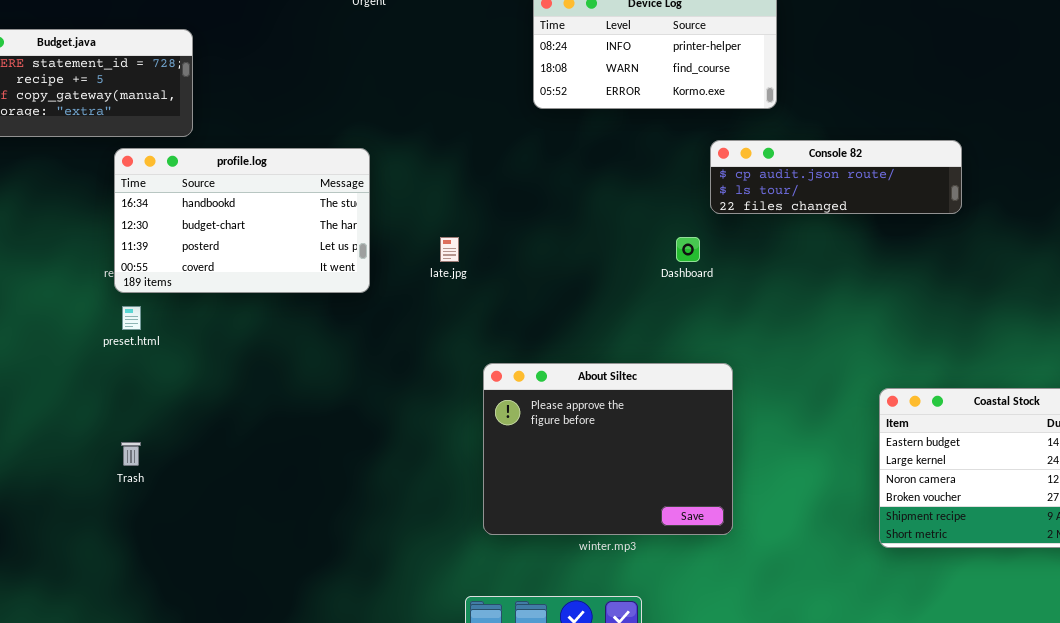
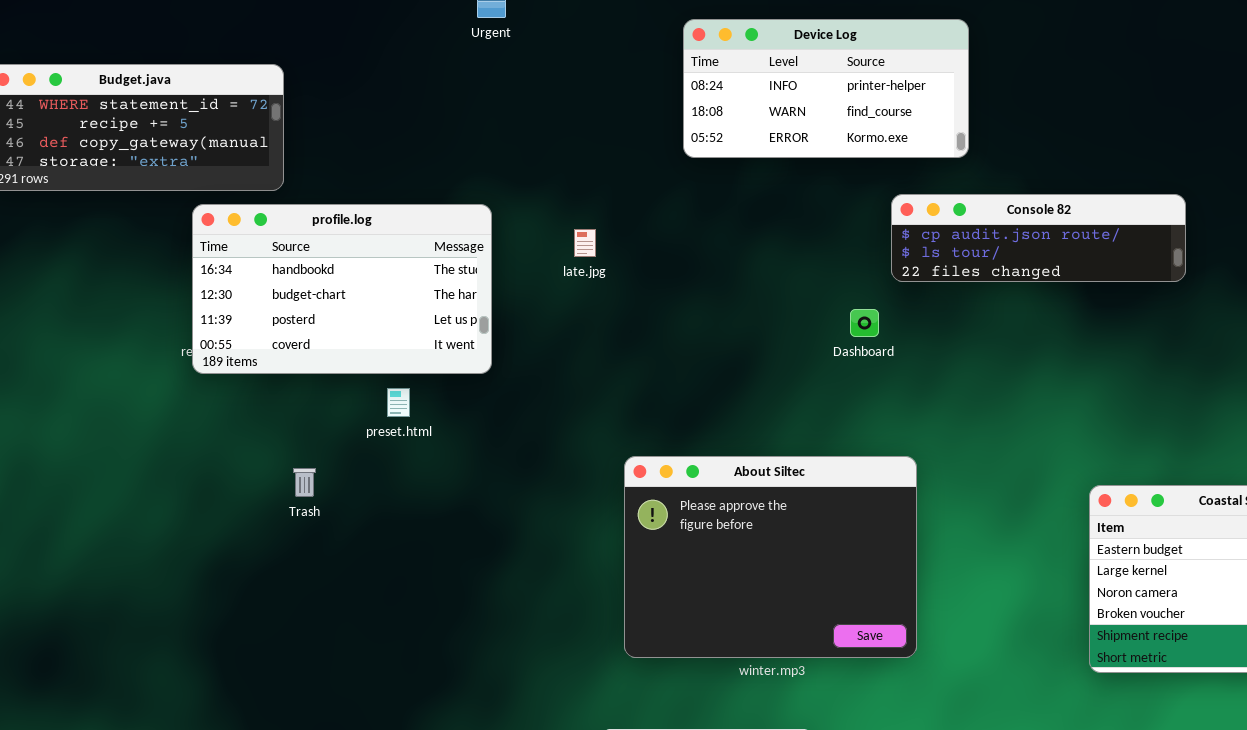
late.jpg: [440,237,459,262] -> [574,229,596,257], moved
preset.html: [122,306,141,330] -> [387,388,410,417], moved
Trash: [121,442,141,466] -> [293,468,316,497], moved

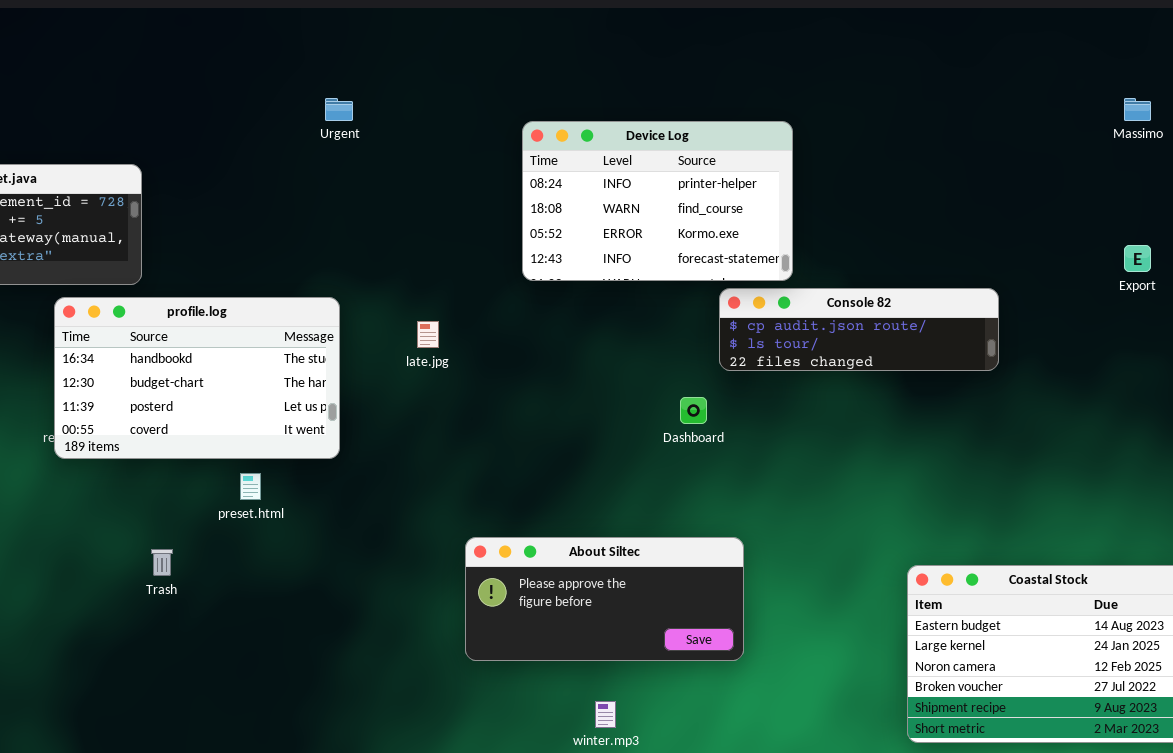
Device Log: [683,19,969,158] -> [522,121,793,281], resized
About Siltec: [624,456,917,658] -> [465,537,744,661], resized

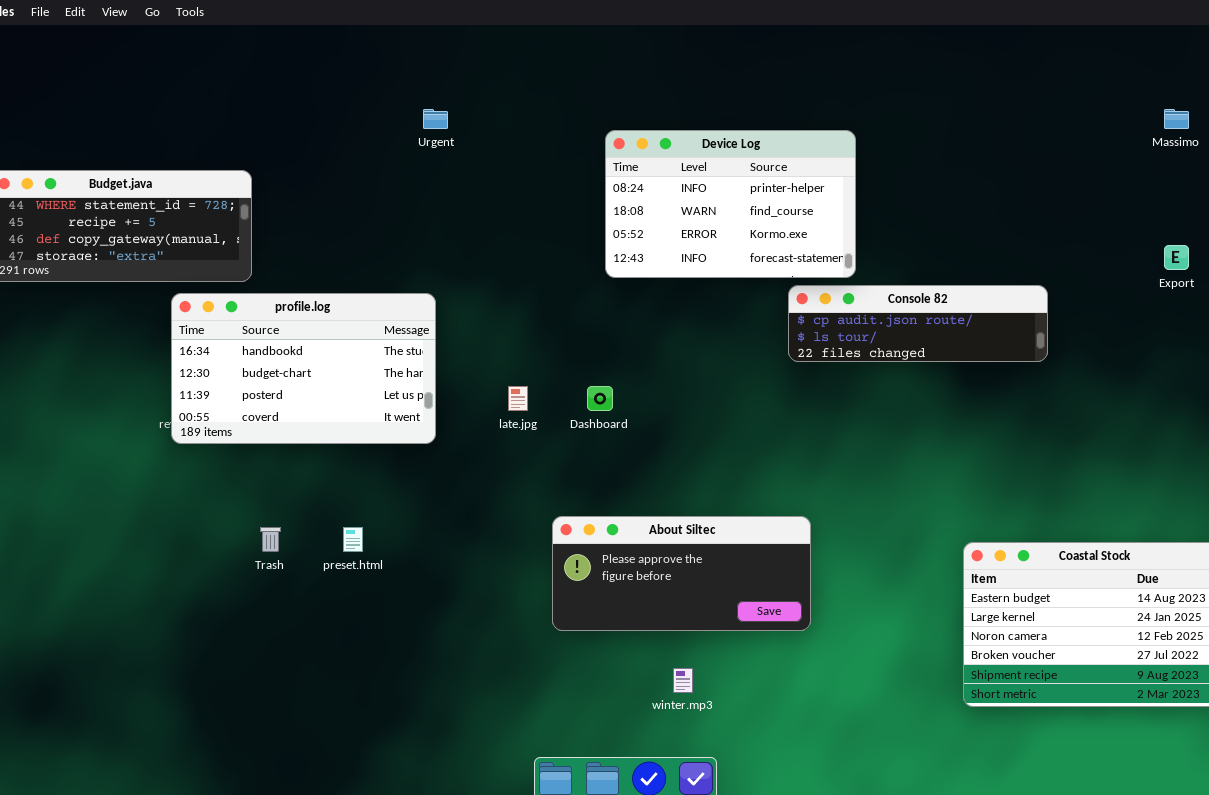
late.jpg: [417,321,439,348] -> [508,386,528,411], moved
Dashboard: [680,397,707,424] -> [587,386,613,411], moved
preset.html: [240,473,261,500] -> [343,527,363,552], moved

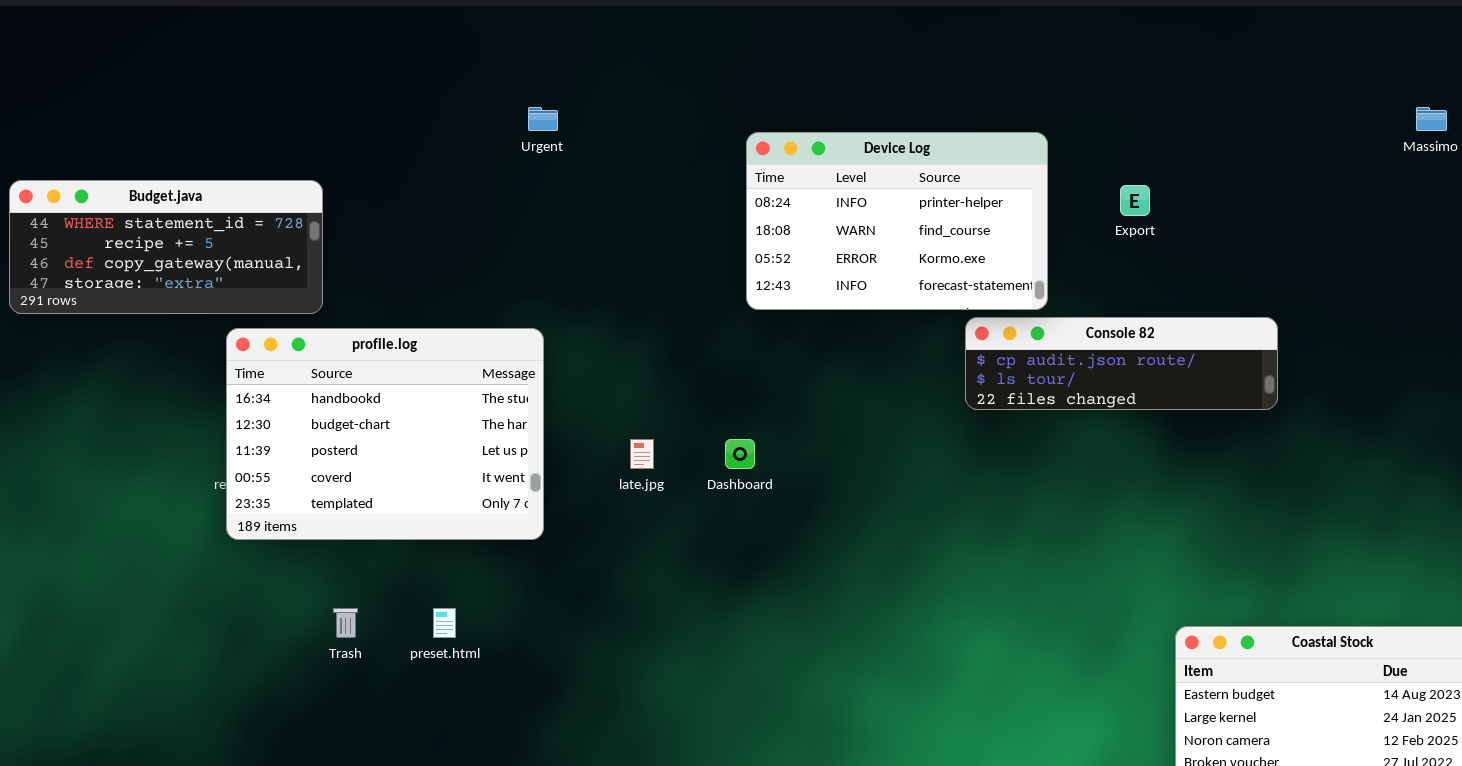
Export: [1164,245,1189,270] -> [1120,185,1150,216], moved
profile.log: [171,293,436,444] -> [226,328,544,540], resized
About Siltec: [552,516,811,631] -> none, closed

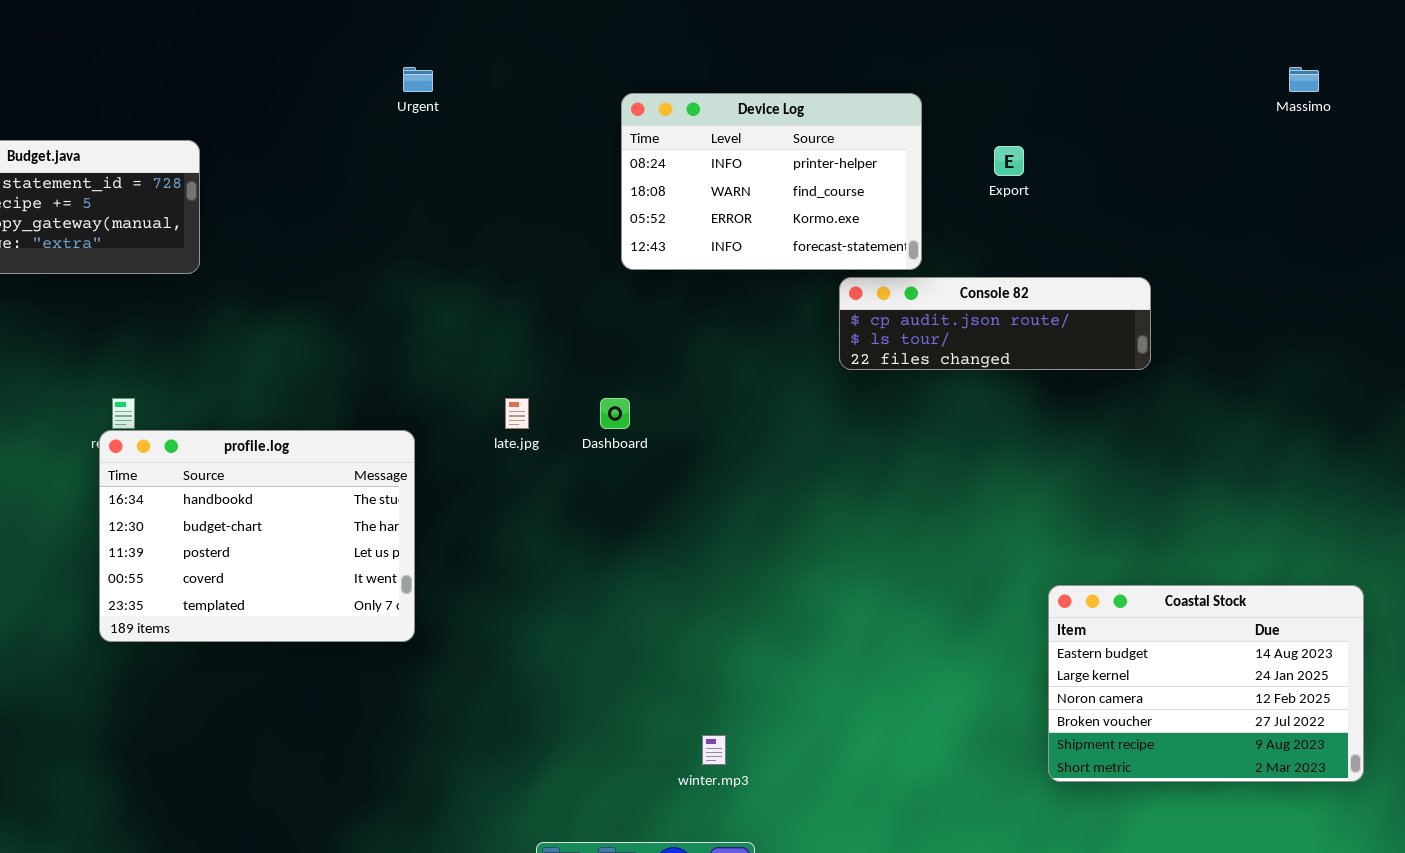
profile.log: [226,328,544,540] -> [99,430,415,642], moved

